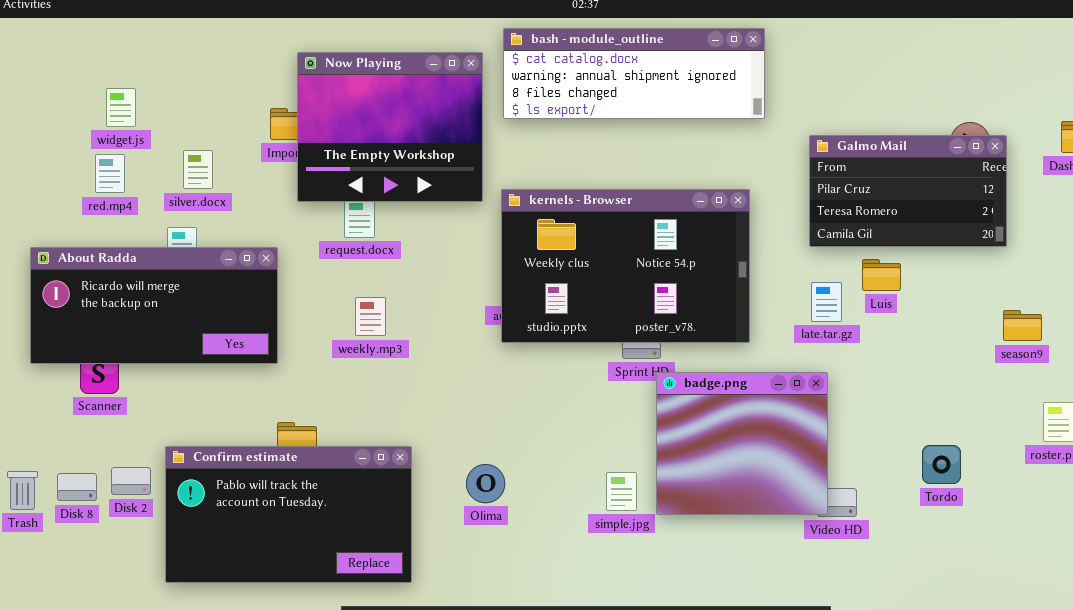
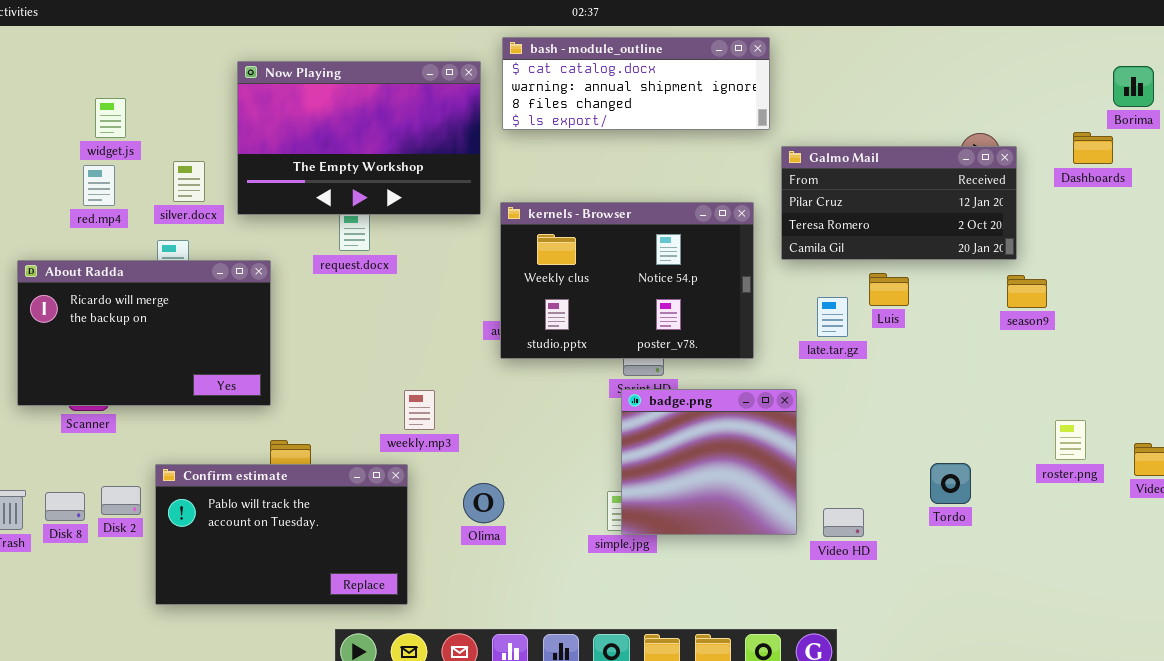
Now Playing: [297,52,483,202] -> [237,61,481,215], resized
Galmo Mail: [809,135,1007,247] -> [781,146,1017,260], resized
About Radda: [30,247,278,364] -> [17,260,271,406], resized
weekly.mp3: [355,297,386,336] -> [404,390,435,430], moved
season9: [1003,310,1042,341] -> [1007,275,1047,308], moved
badge.png: [656,372,828,515] -> [621,389,797,535], moved

